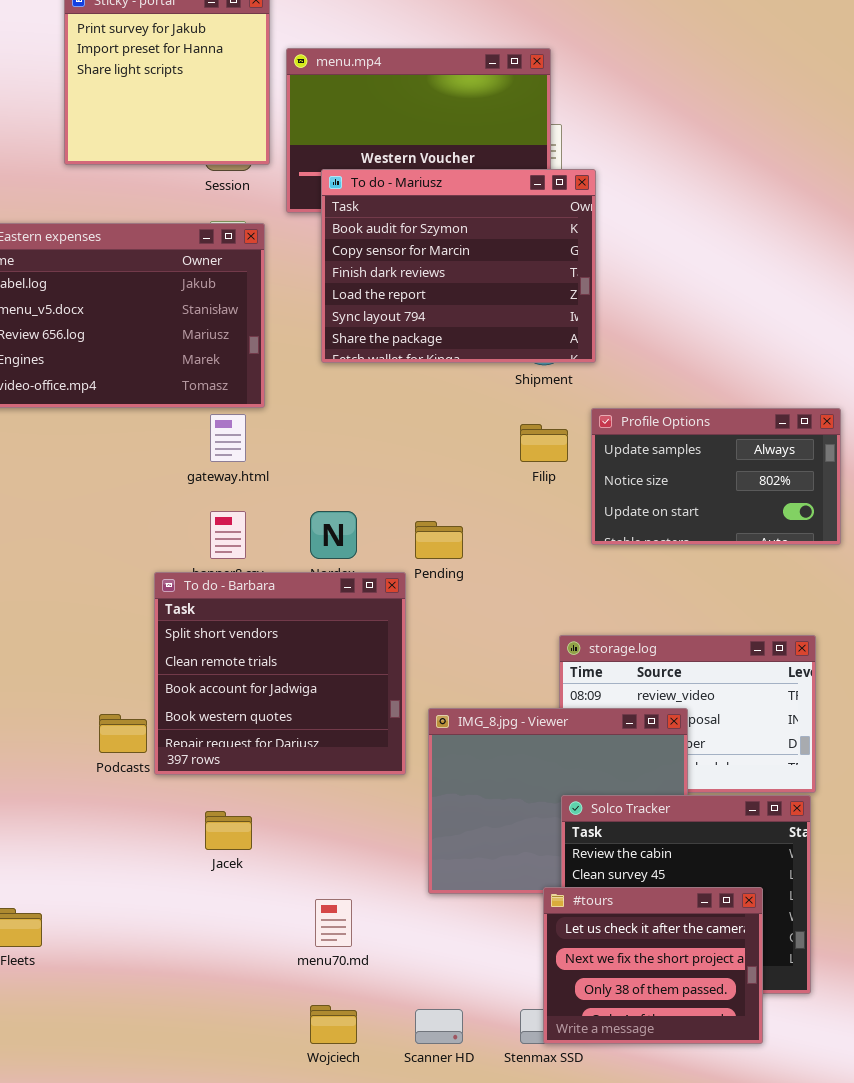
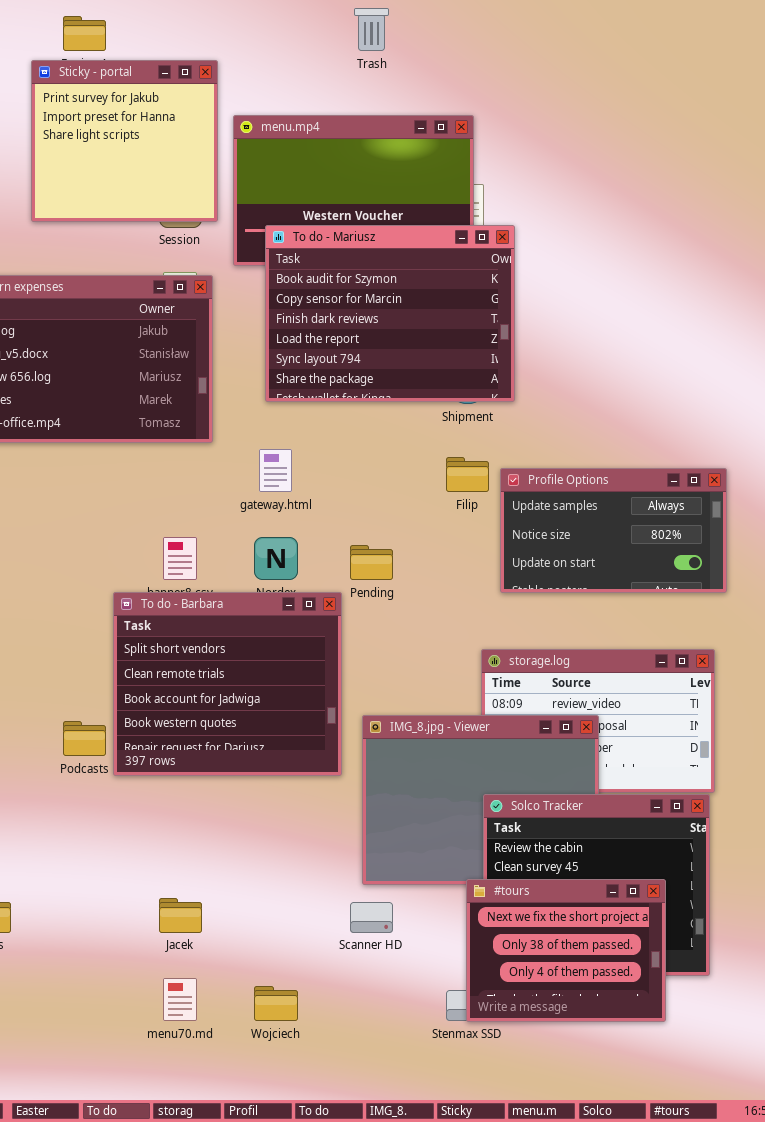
Profile Options: [591,408,841,545] -> [500,468,727,593], moved
gateway.html: [210,414,246,462] -> [259,449,292,492], moved
Jacek: [205,811,252,850] -> [159,898,202,933], moved
#tours: [543,887,763,1044] -> [466,879,666,1022], scrolled down 1 row
menu70.md: [315,899,352,947] -> [163,978,197,1021], moved
Scanner HD: [415,1009,463,1044] -> [350,902,393,933], moved

